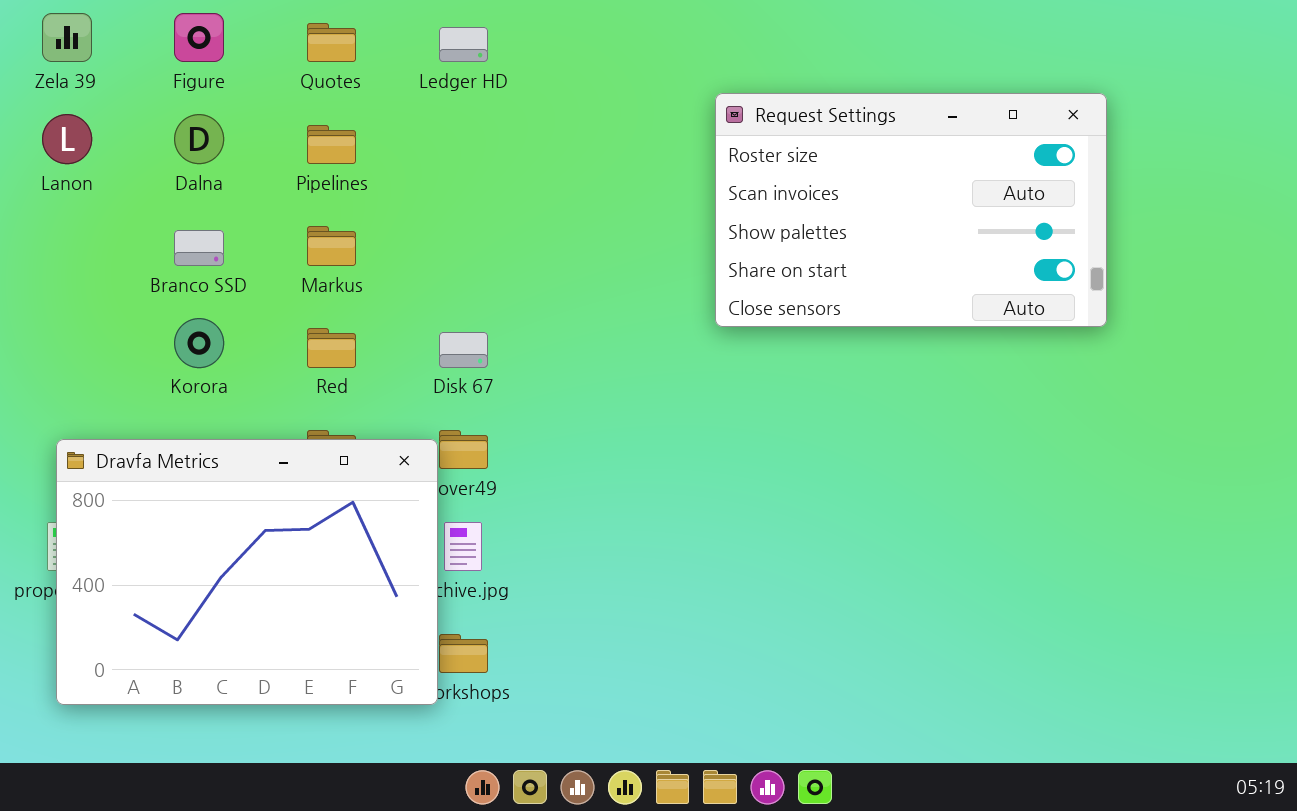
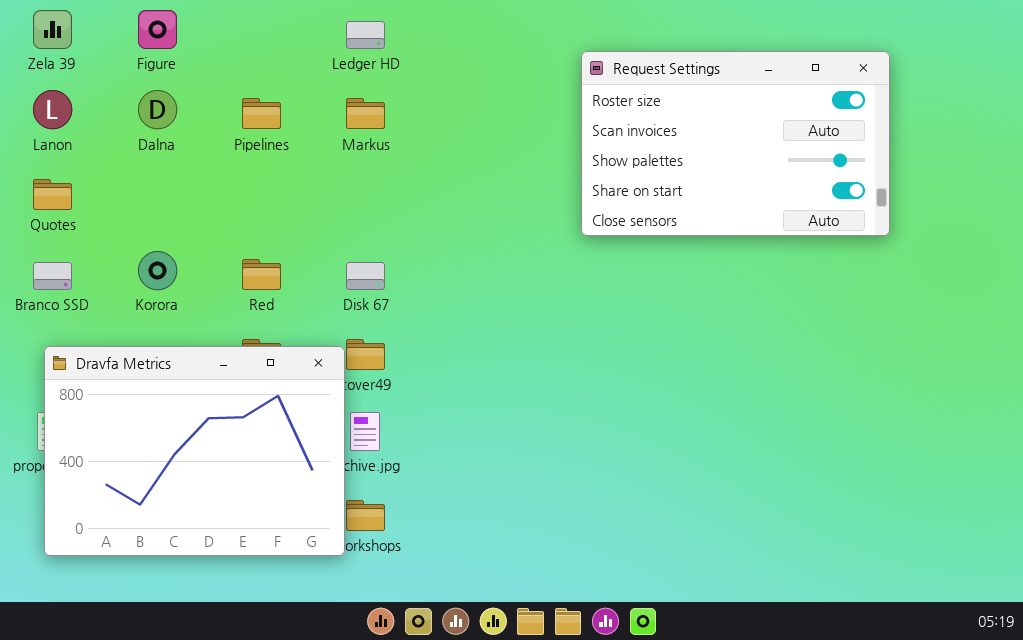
Quotes: [307,23,356,62] -> [33,179,72,210], moved
Request Settings: [715,93,1107,327] -> [581,51,890,236], moved
Markus: [307,226,356,266] -> [346,98,385,129], moved
Branco SSD: [174,230,224,266] -> [33,262,72,290], moved

